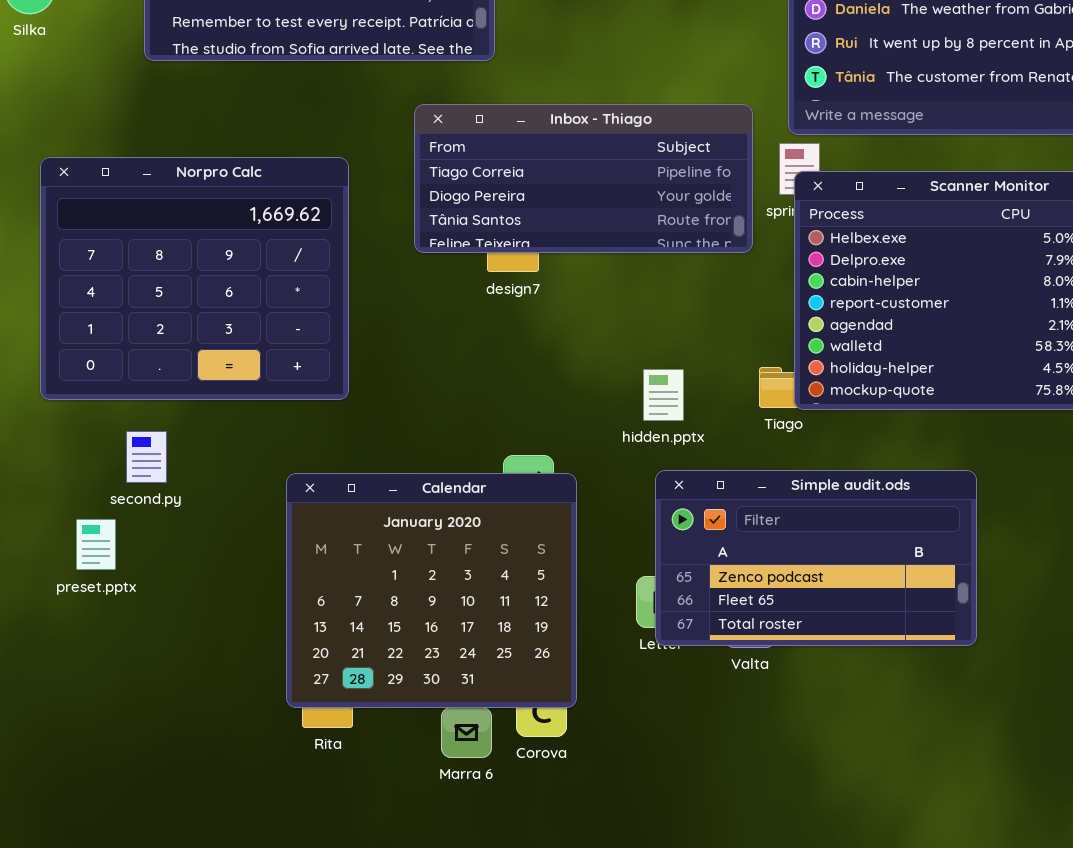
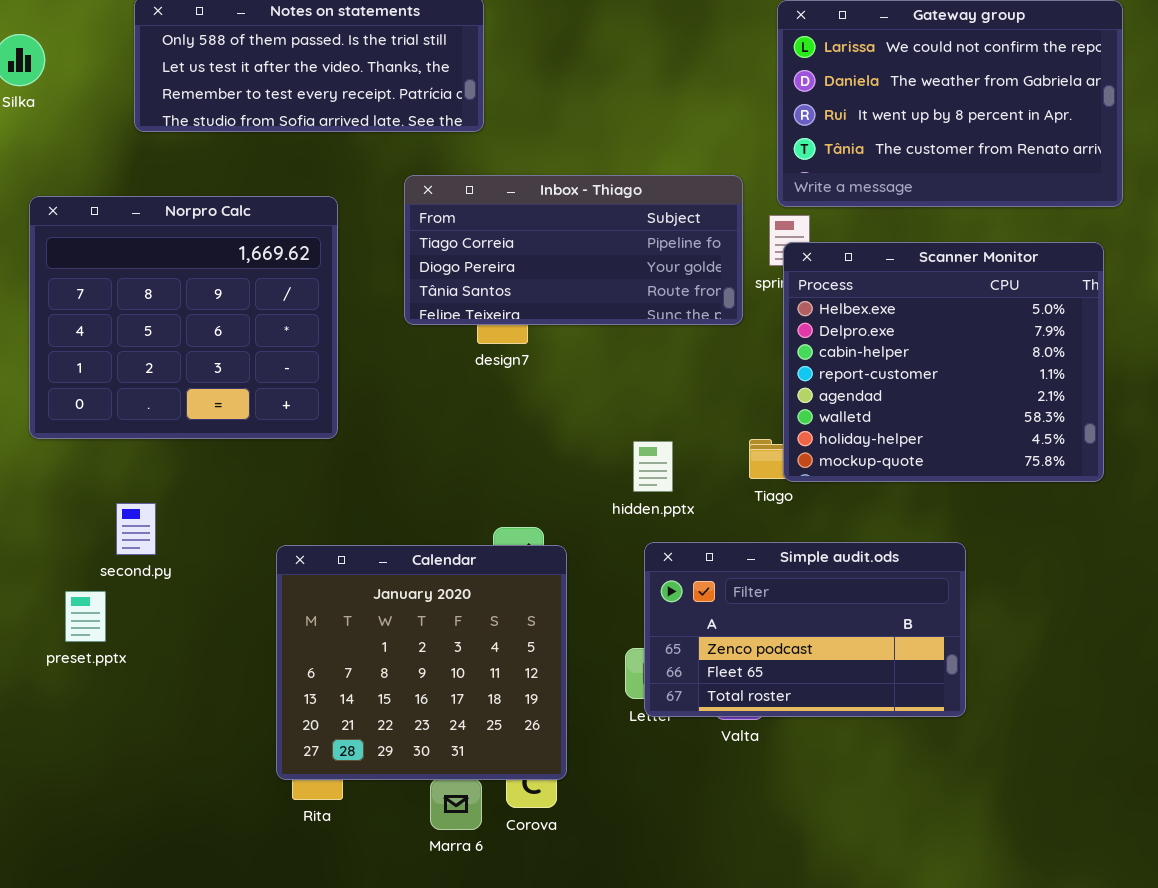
Norpro Calc: [40,157,349,400] -> [29,196,338,439], moved

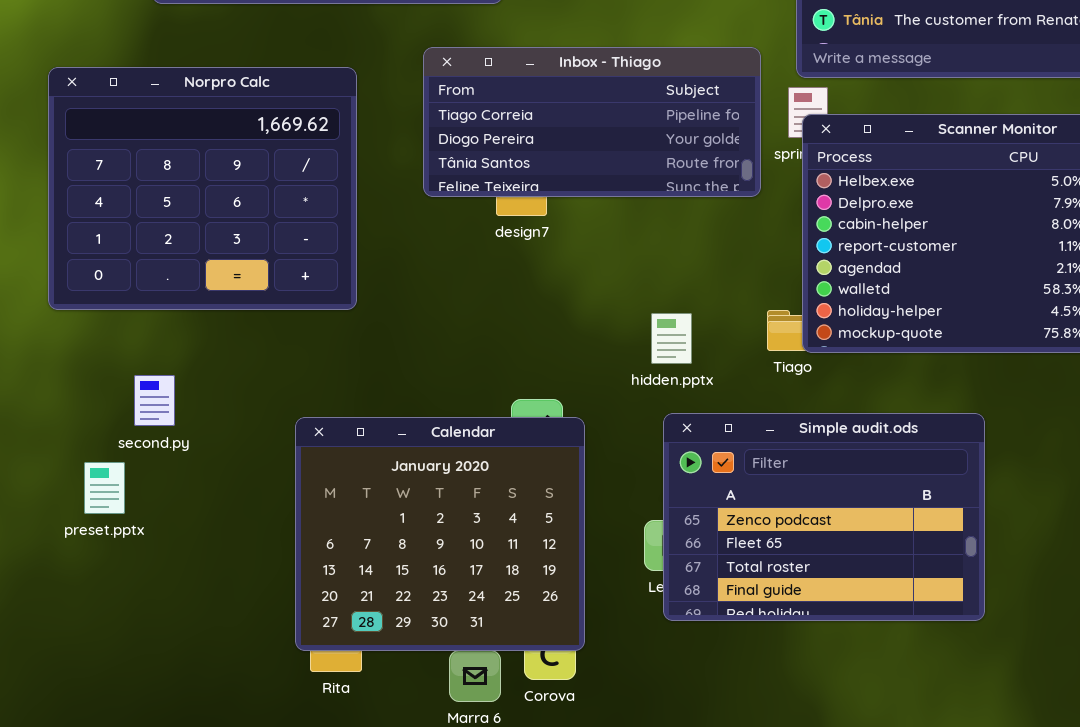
Simple audit.ods: [644,542,966,717] -> [663,413,985,621], resized

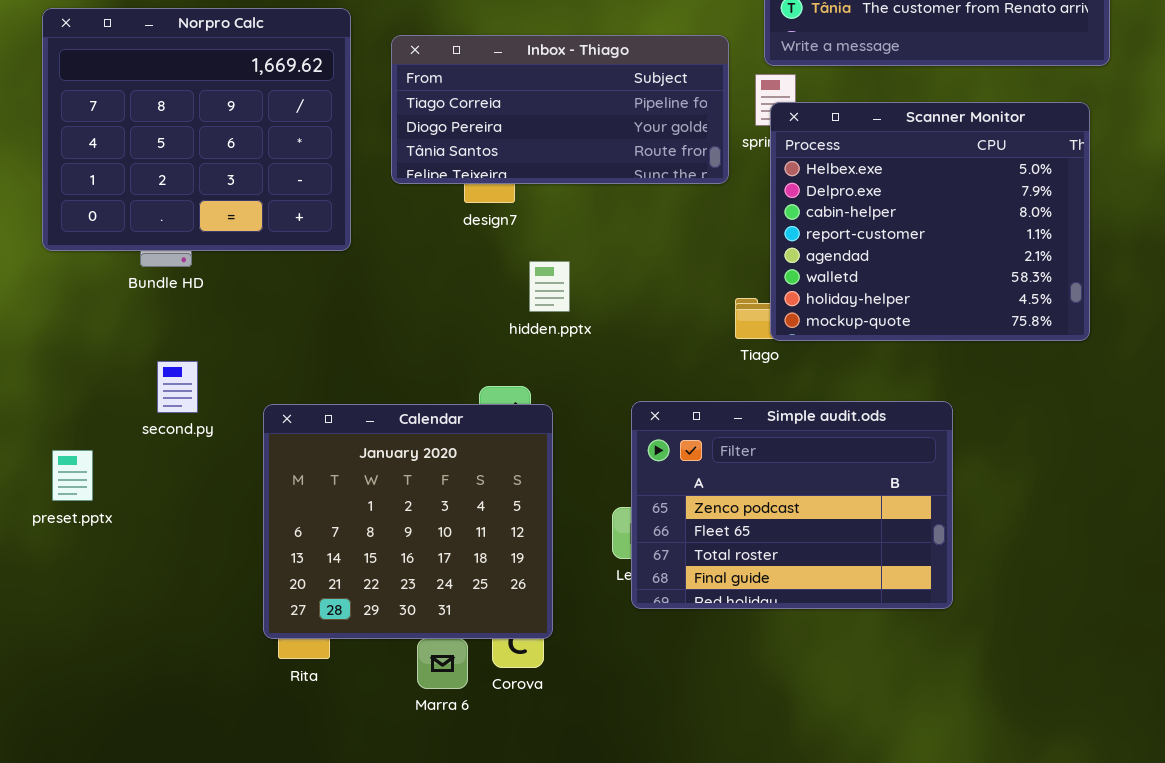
Norpro Calc: [48,67,357,310] -> [42,8,351,251], moved
hidden.pptx: [651,313,692,364] -> [529,261,570,312], moved
second.py: [134,375,175,426] -> [157,361,198,413], moved

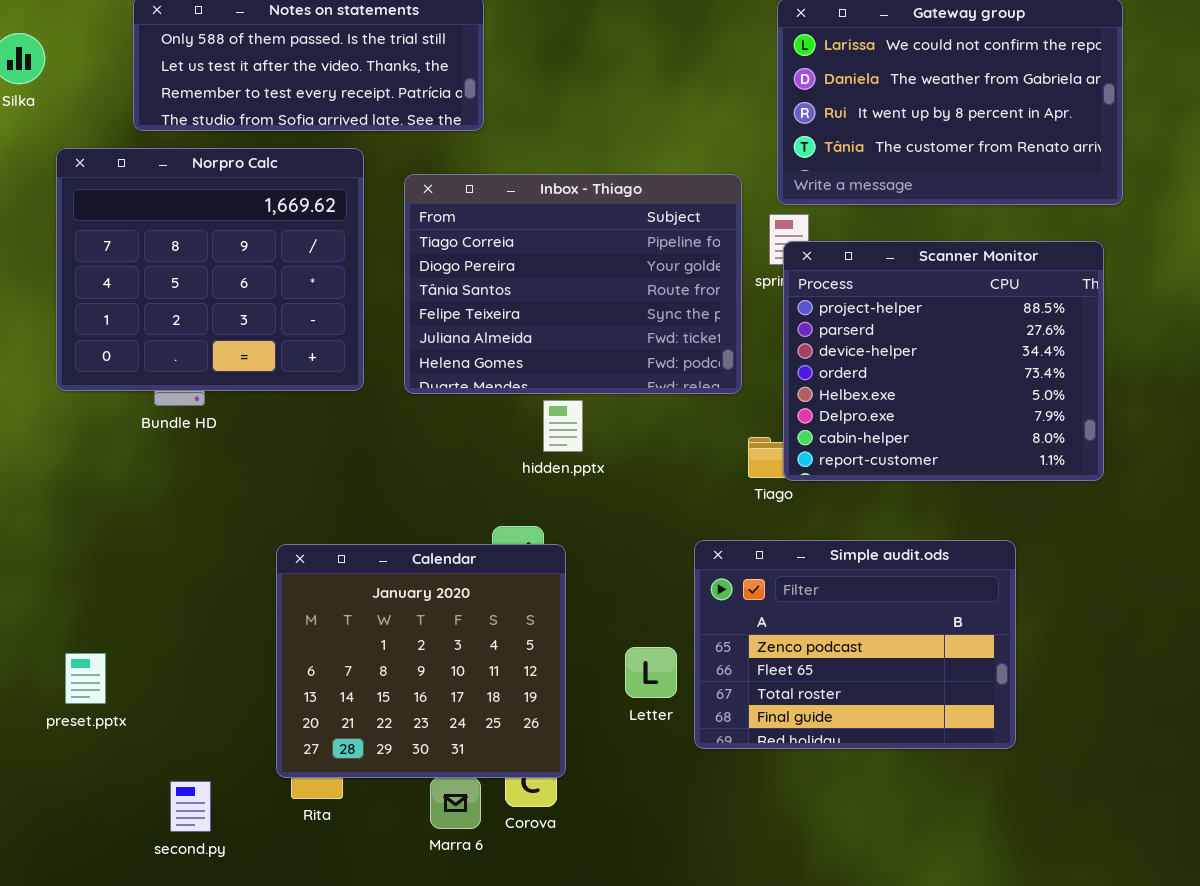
Inbox - Thiago: [391,35,729,184] -> [404,174,742,394], resized
Scanner Monitor: [770,102,1090,341] -> [783,241,1104,481], scrolled up 4 rows
second.py: [157,361,198,413] -> [170,781,211,832], moved
Simple audit.ods: [631,401,953,609] -> [694,540,1016,749], moved
preset.pptx: [52,450,93,501] -> [65,653,106,704], moved

